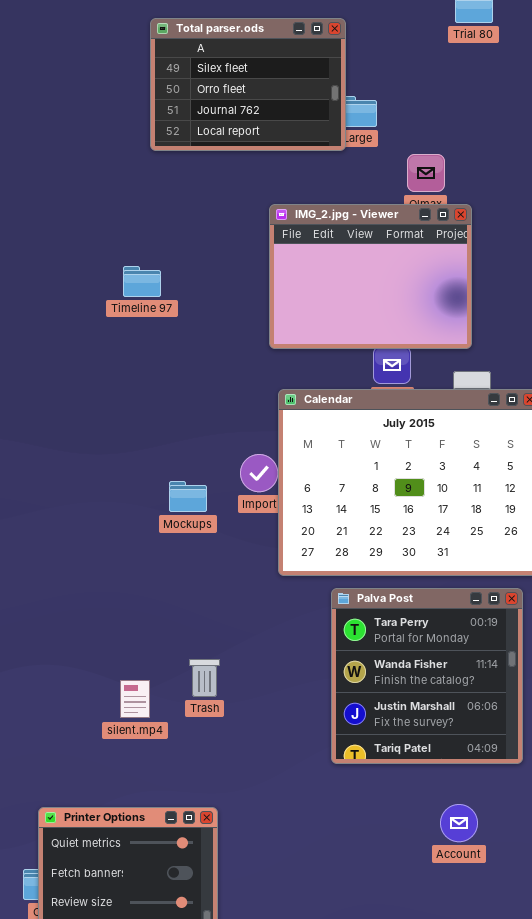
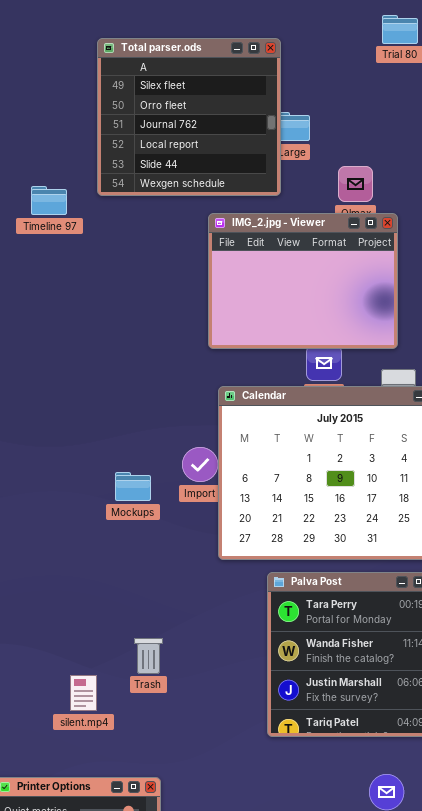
Total parser.ods: [150,18,346,151] -> [97,38,281,196], resized
Timeline 97: [123,266,161,297] -> [31,186,67,215], moved
silent.mp4: [120,680,150,718] -> [70,675,97,711], moved

